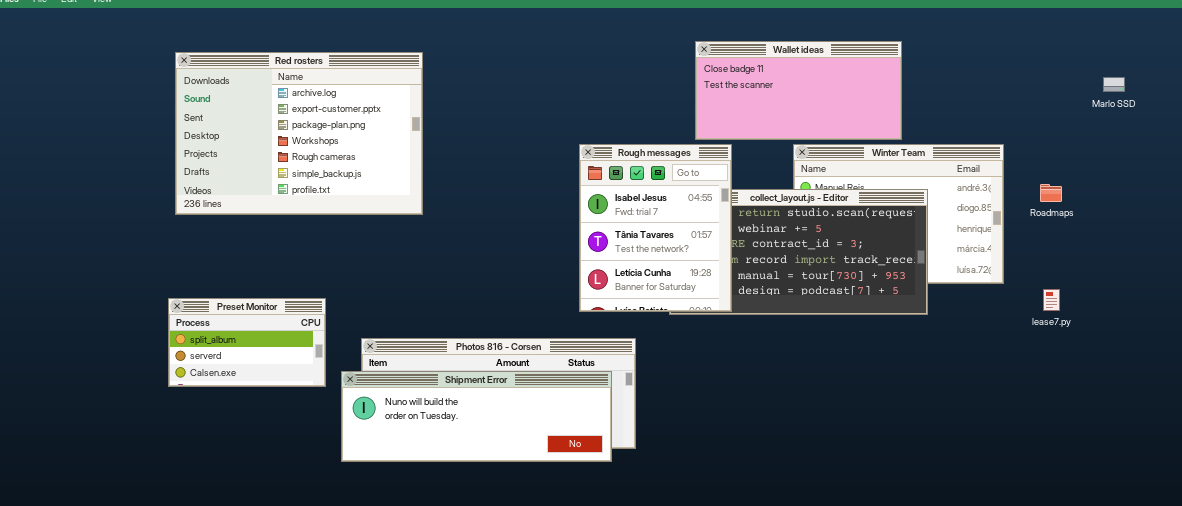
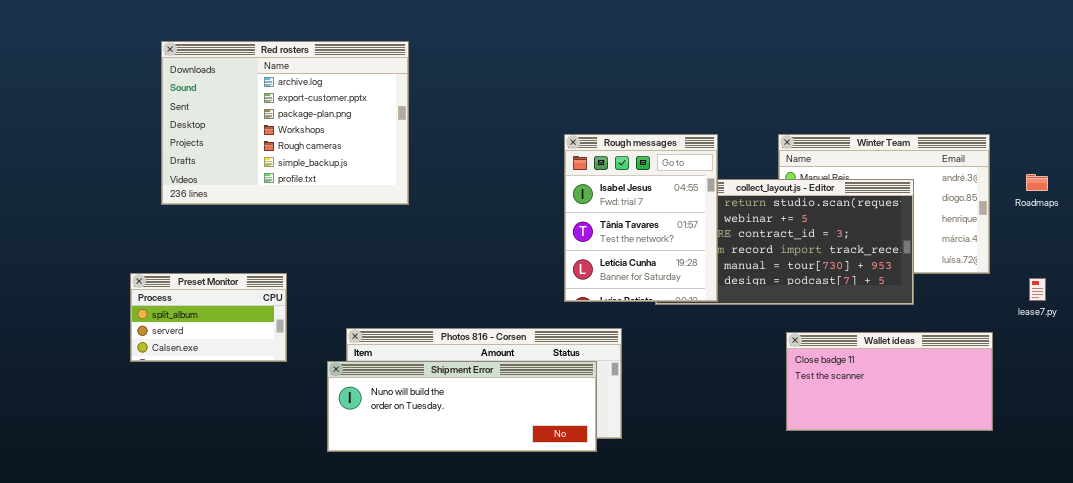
Wallet ideas: [695,41,902,140] -> [786,332,993,431], moved
Preset Monitor: [168,298,326,387] -> [130,273,287,362], moved

